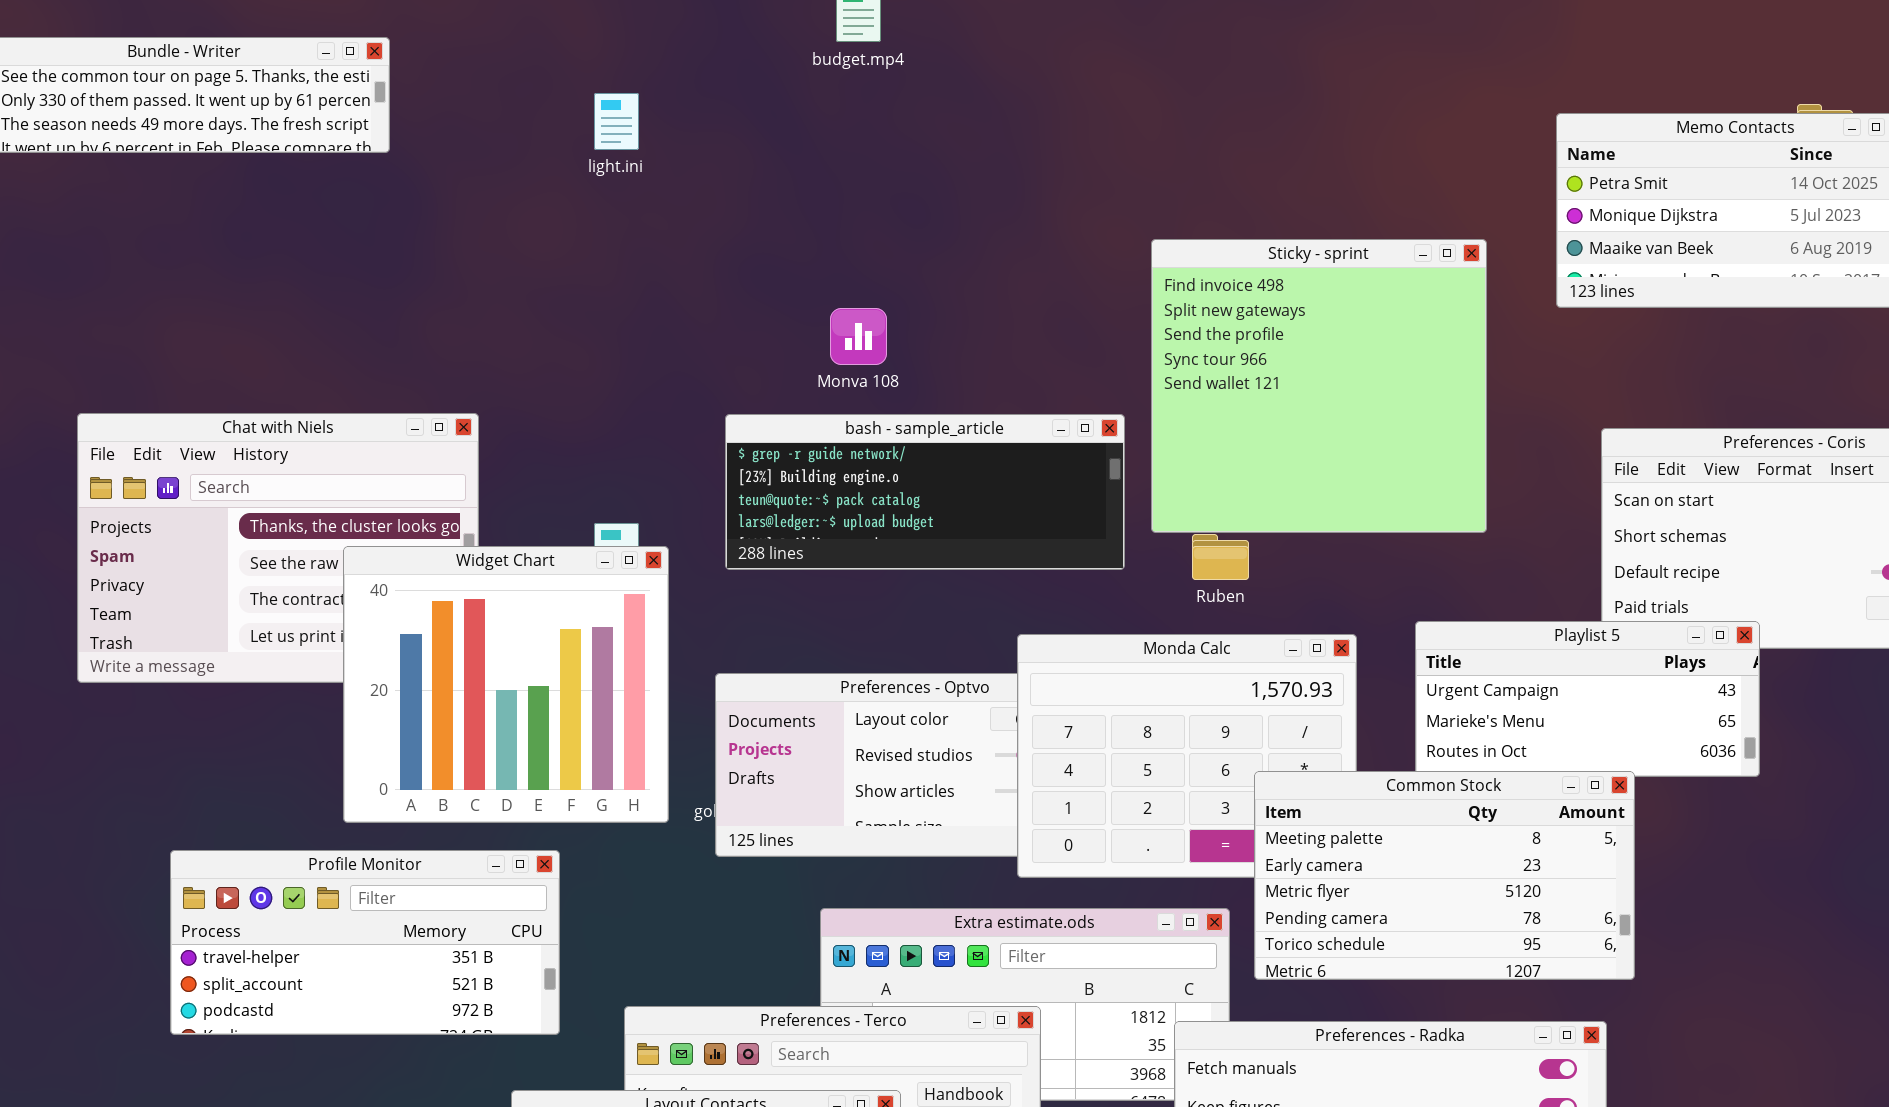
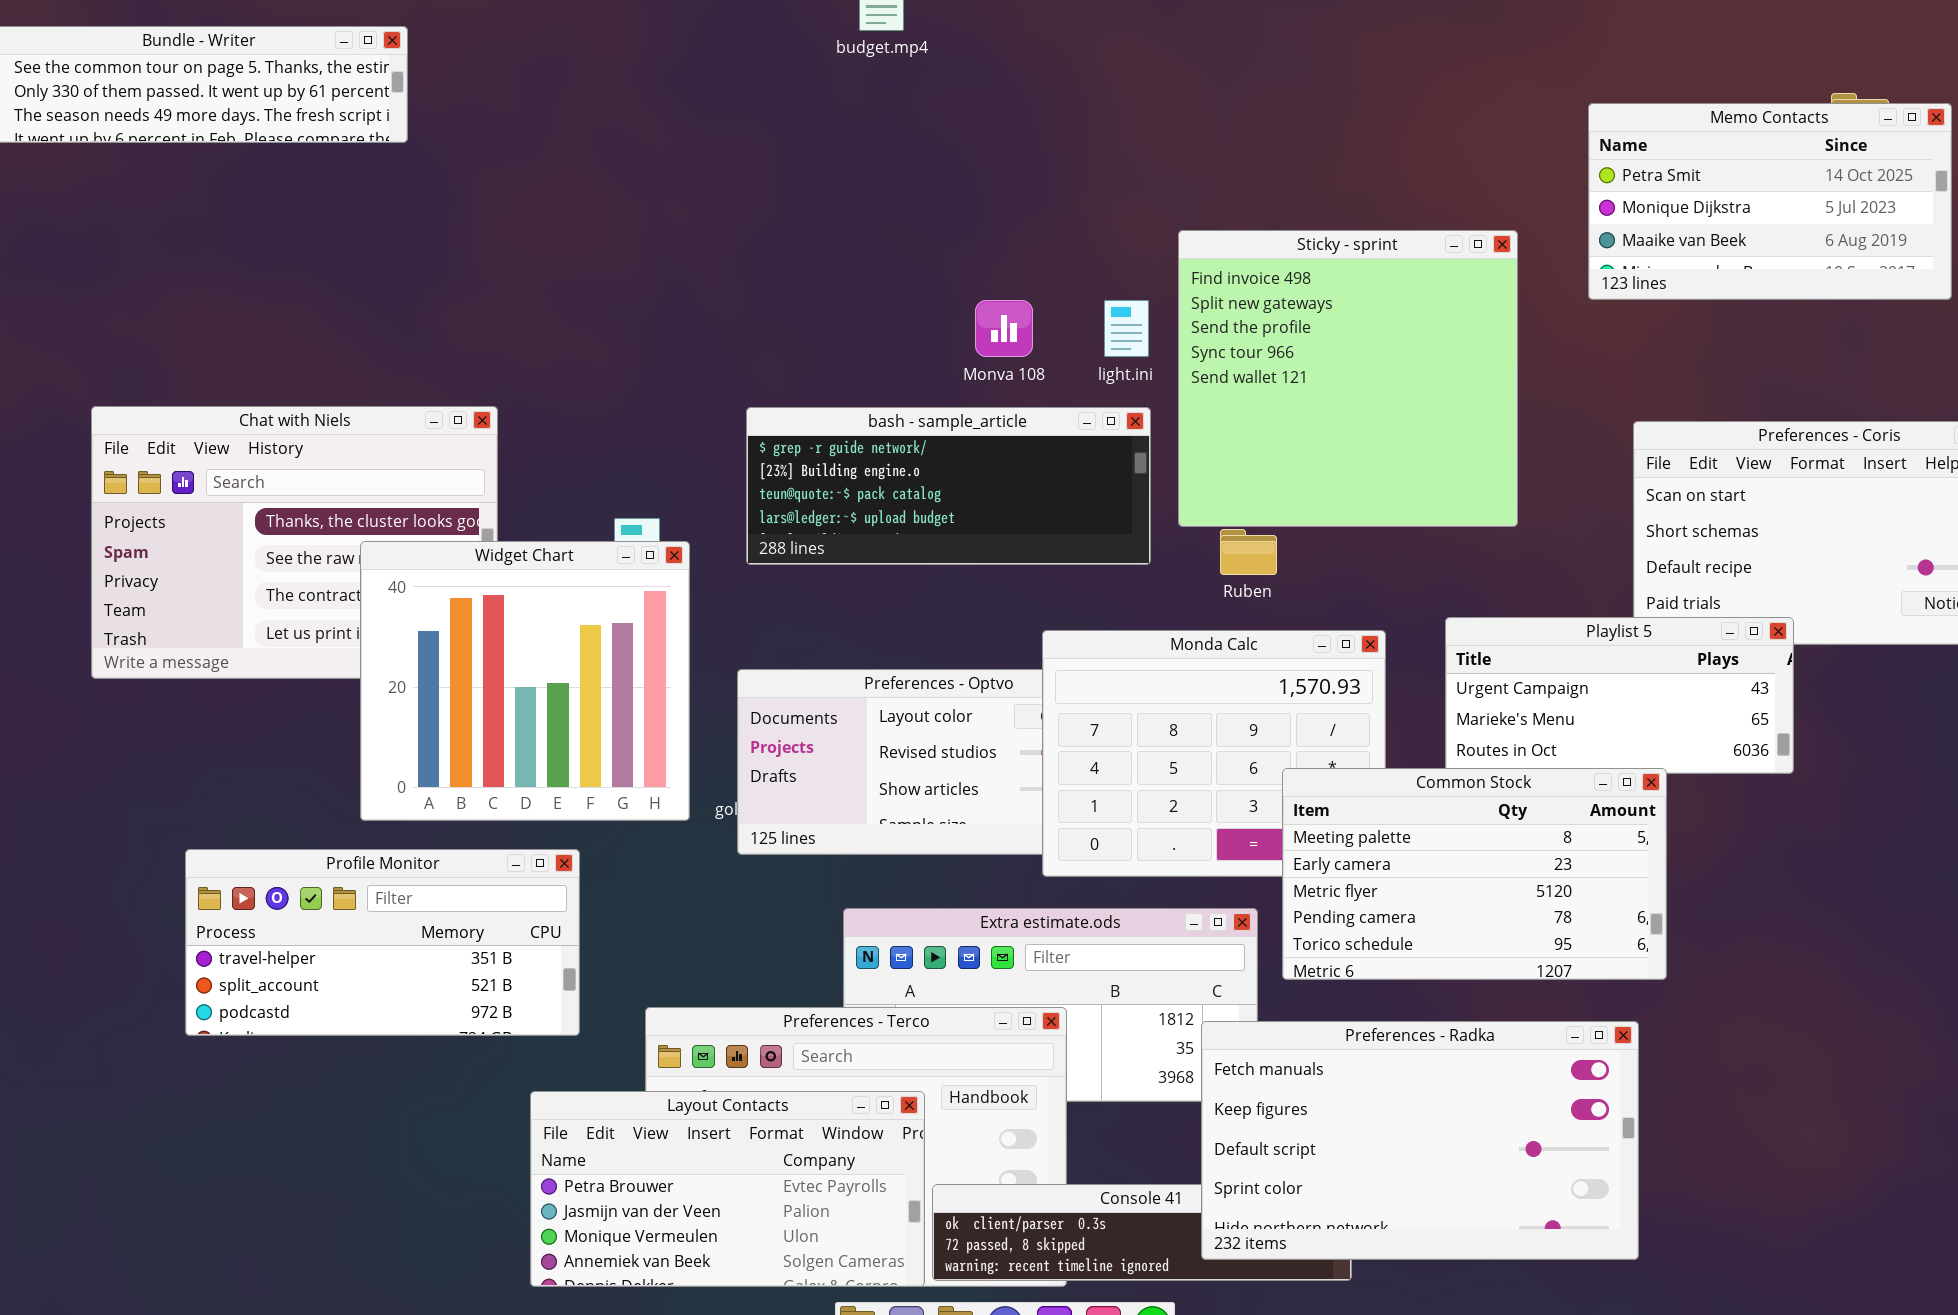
light.ini: [594,93,639,150] -> [1104,300,1149,357], moved
Monva 108: [830,308,887,365] -> [975,300,1033,357], moved

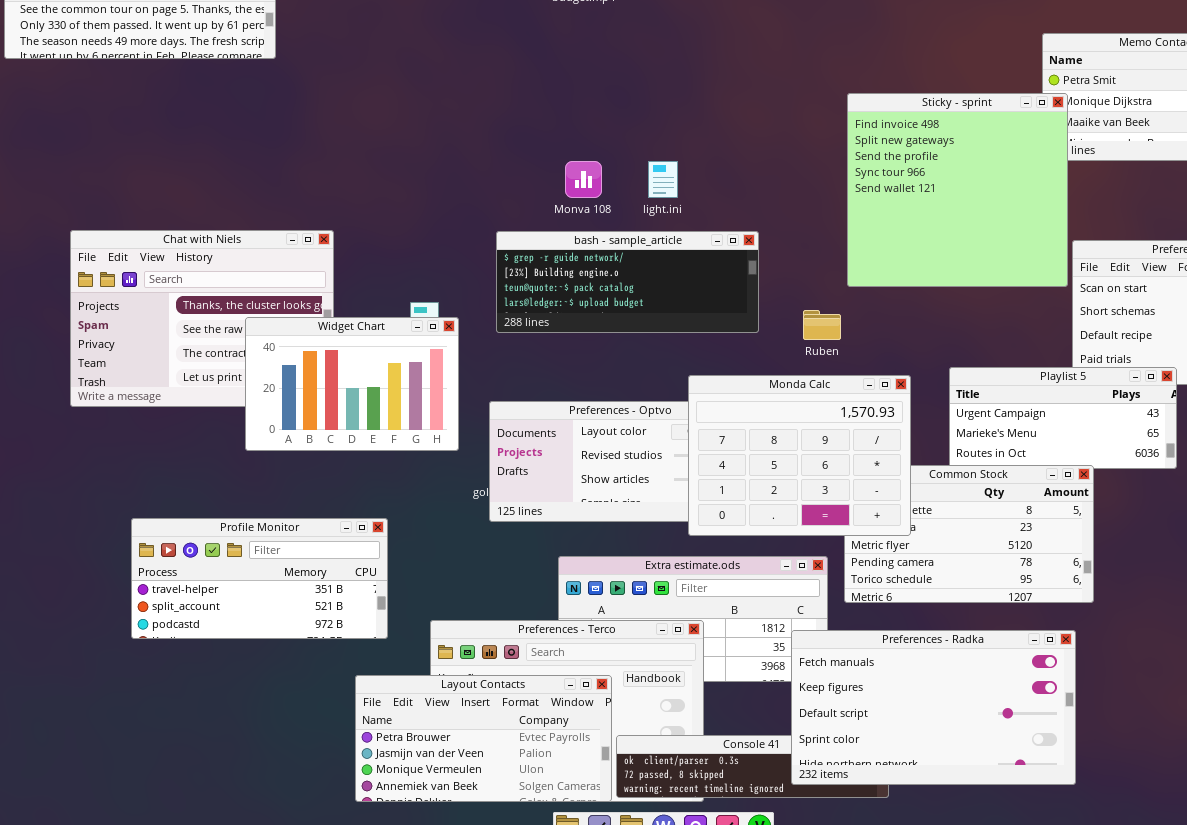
Sticky - sprint: [1178,230,1518,527] -> [847,93,1068,287], moved
Monva 108: [975,300,1033,357] -> [565,161,602,198], moved
light.ini: [1104,300,1149,357] -> [648,161,678,198], moved
Widget Chart: [360,541,690,821] -> [245,317,459,451], resized
Monda Calc: [1042,630,1386,877] -> [688,375,911,536], raised

